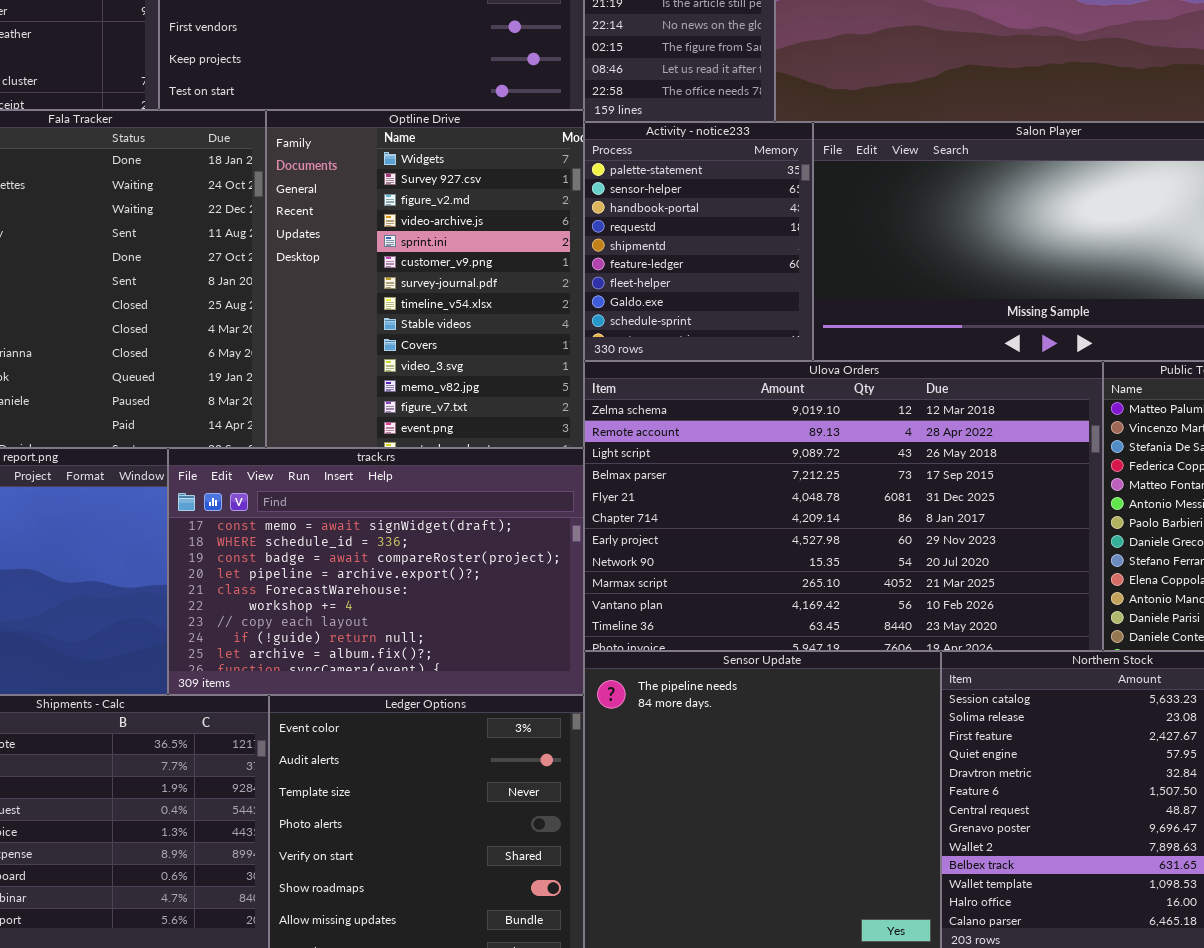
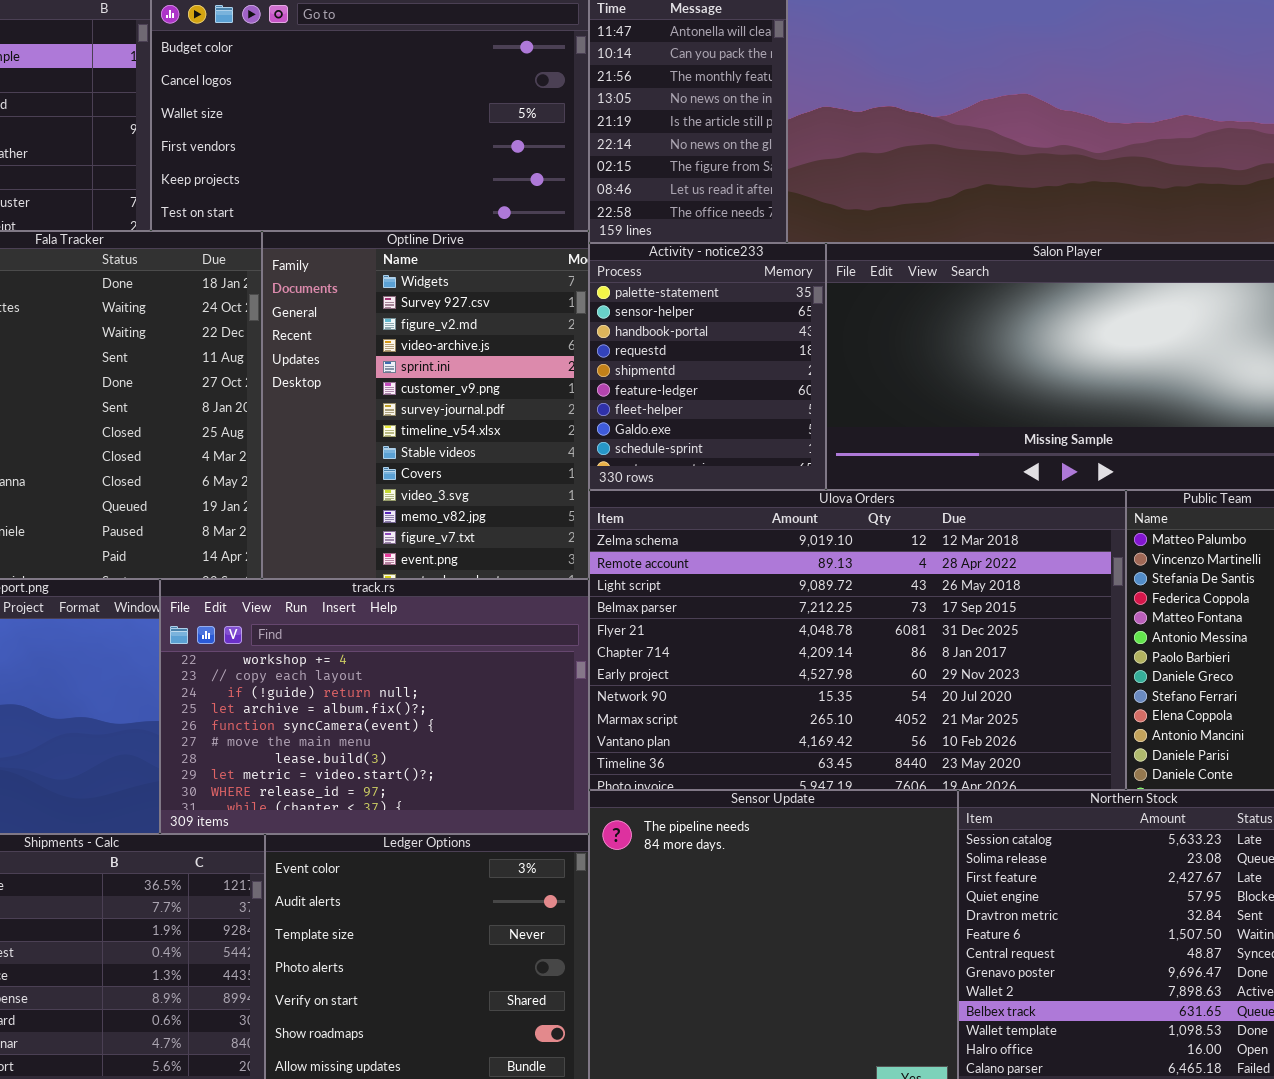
track.rs: [168,448,584,695] -> [160,579,589,834], scrolled down 5 rows

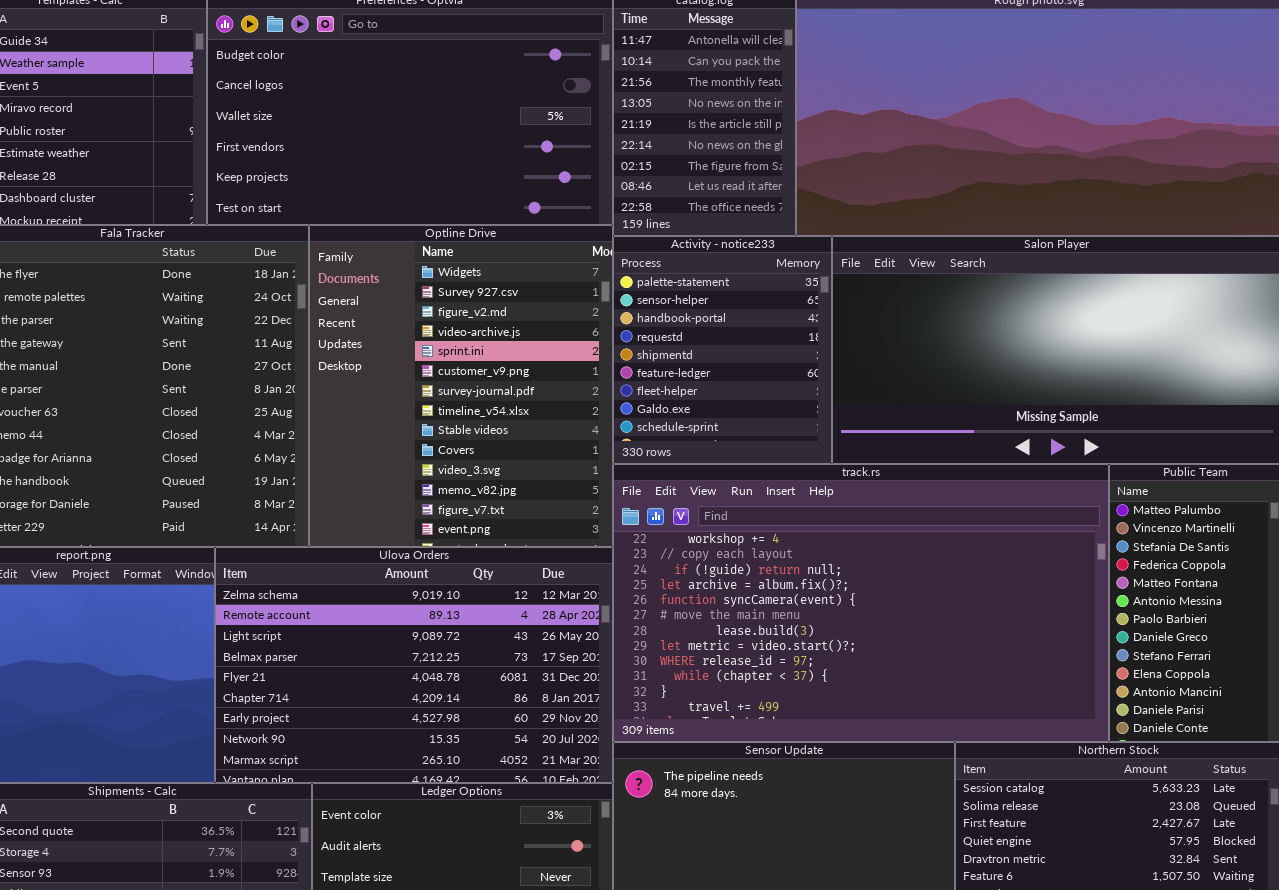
Ulova Orders: [589,490,1126,790] -> [215,547,613,783], moved, resized
track.rs: [160,579,589,834] -> [613,464,1109,742], moved, resized

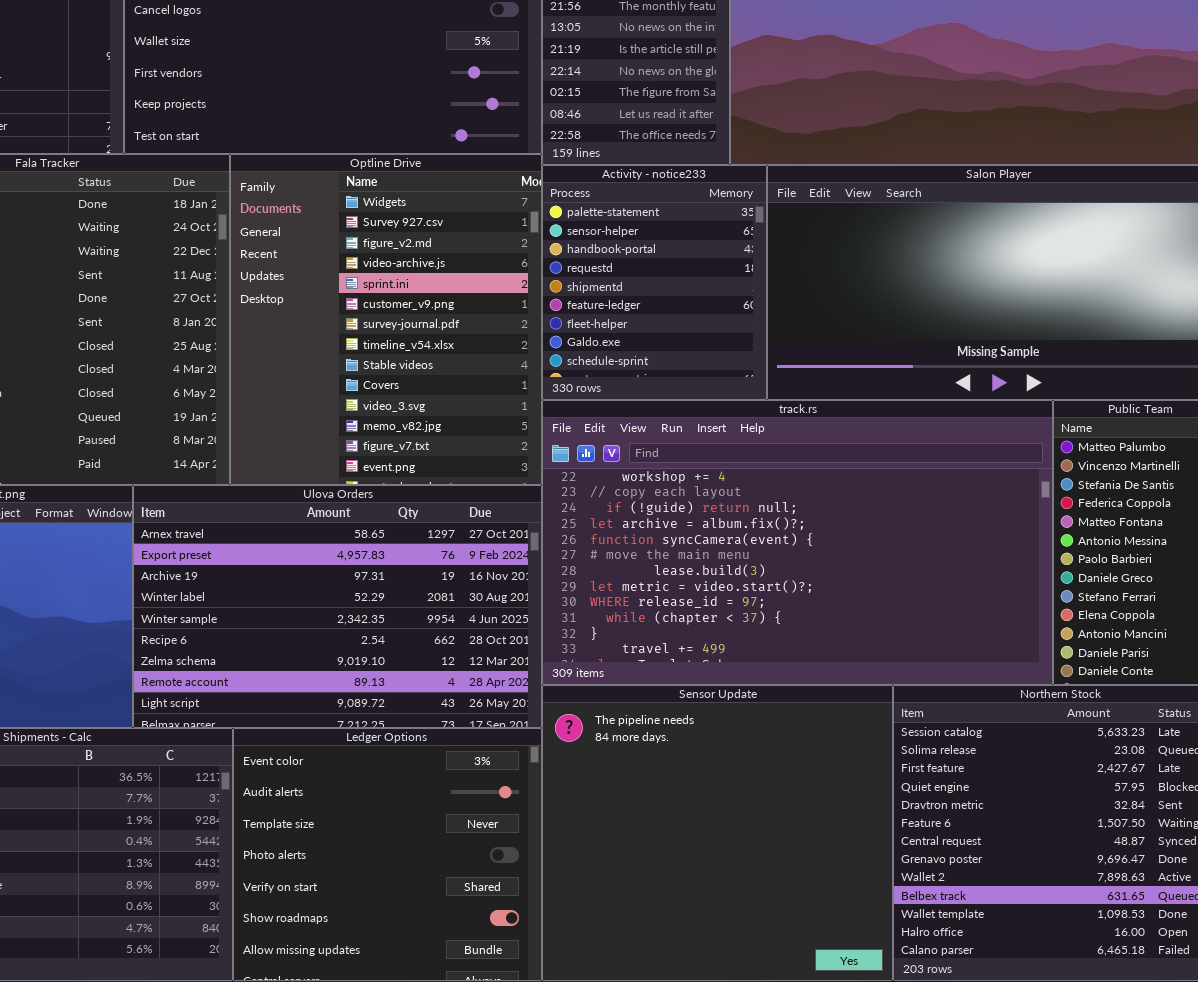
Ulova Orders: [215,547,613,783] -> [133,485,542,728], scrolled up 6 rows

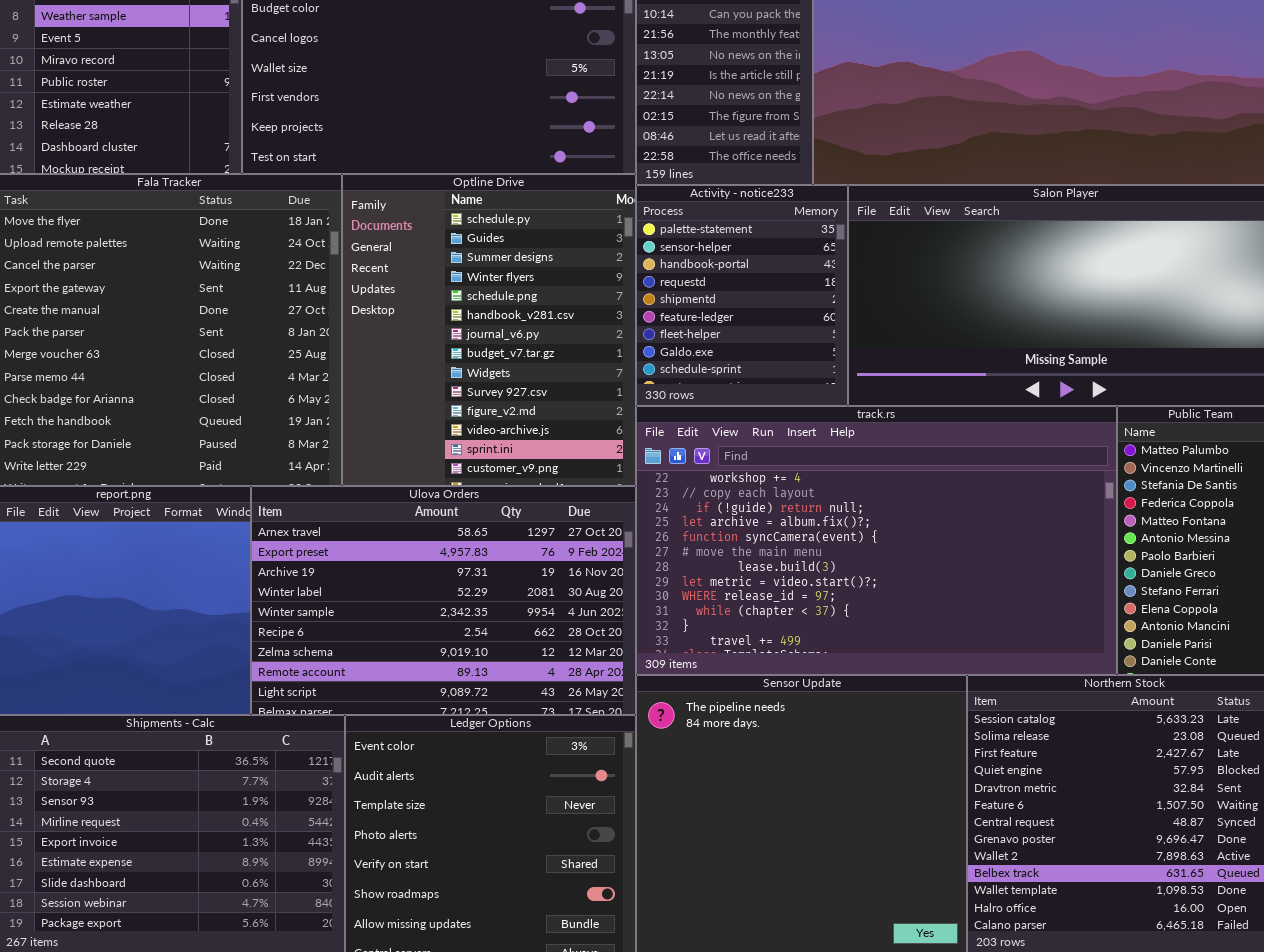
Optline Drive: [230,154,542,485] -> [342,174,636,486], scrolled up 8 rows

